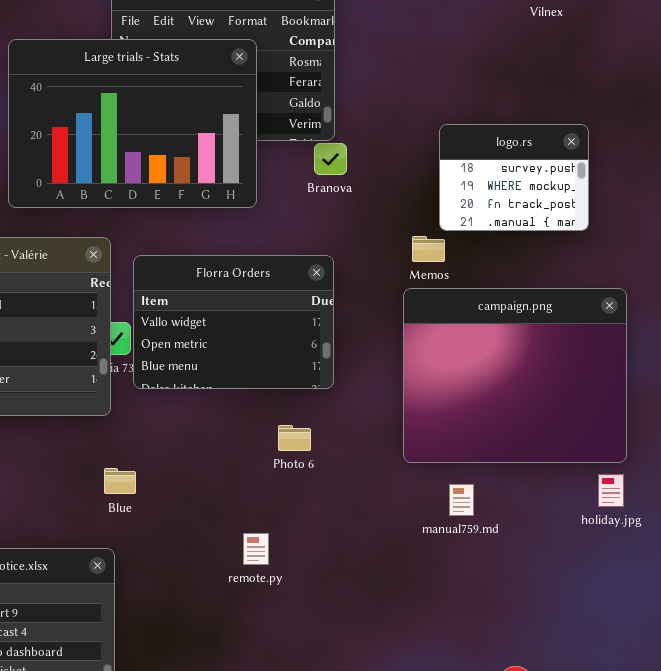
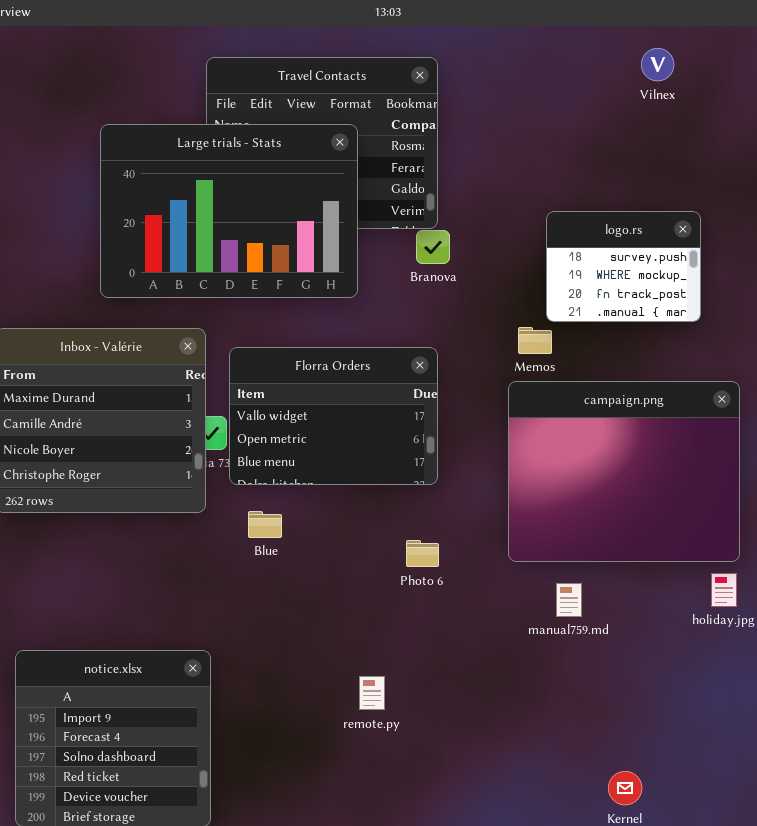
Photo 6: [278,425,311,451] -> [406,540,439,567], moved
Blue: [104,468,136,494] -> [248,511,282,538], moved
remote.py: [243,533,269,565] -> [359,676,385,710], moved

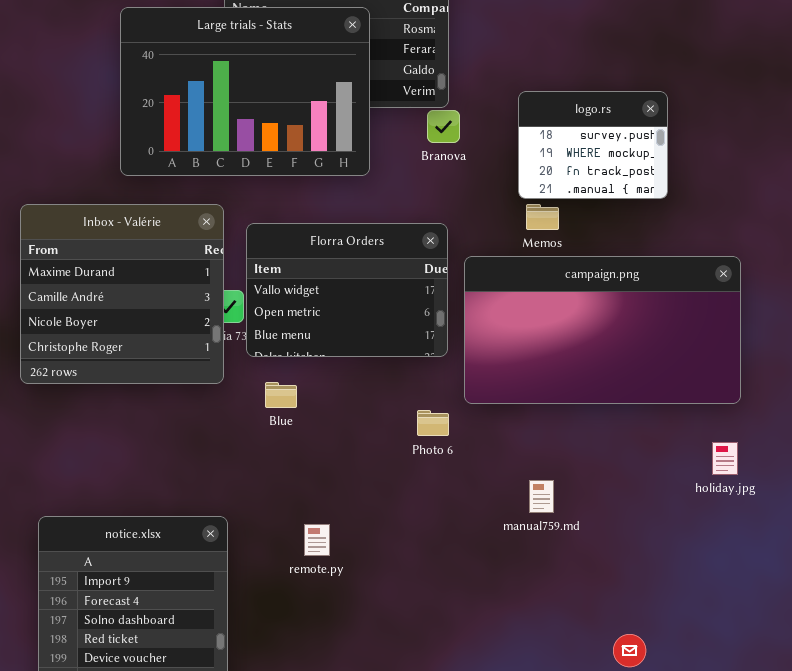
logo.rs: [546,211,701,322] -> [518,91,668,199], moved
campaign.png: [508,381,740,562] -> [464,256,741,404], resized
manual759.md: [556,583,582,617] -> [529,480,554,513], moved
remote.py: [359,676,385,710] -> [304,524,330,556], moved

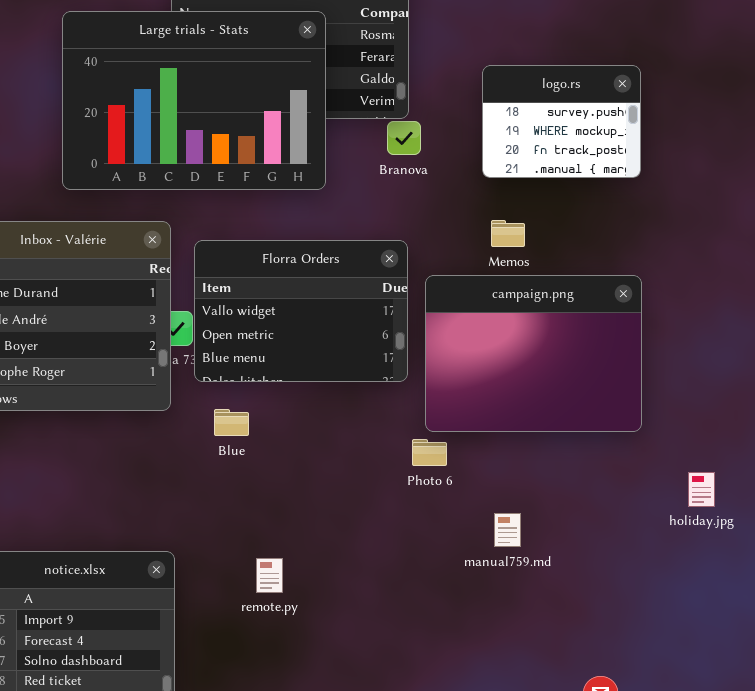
logo.rs: [518,91,668,199] -> [482,65,641,178], moved
campaign.png: [464,256,741,404] -> [425,275,642,432], resized
Photo 6: [417,410,449,436] -> [412,439,447,466], moved

